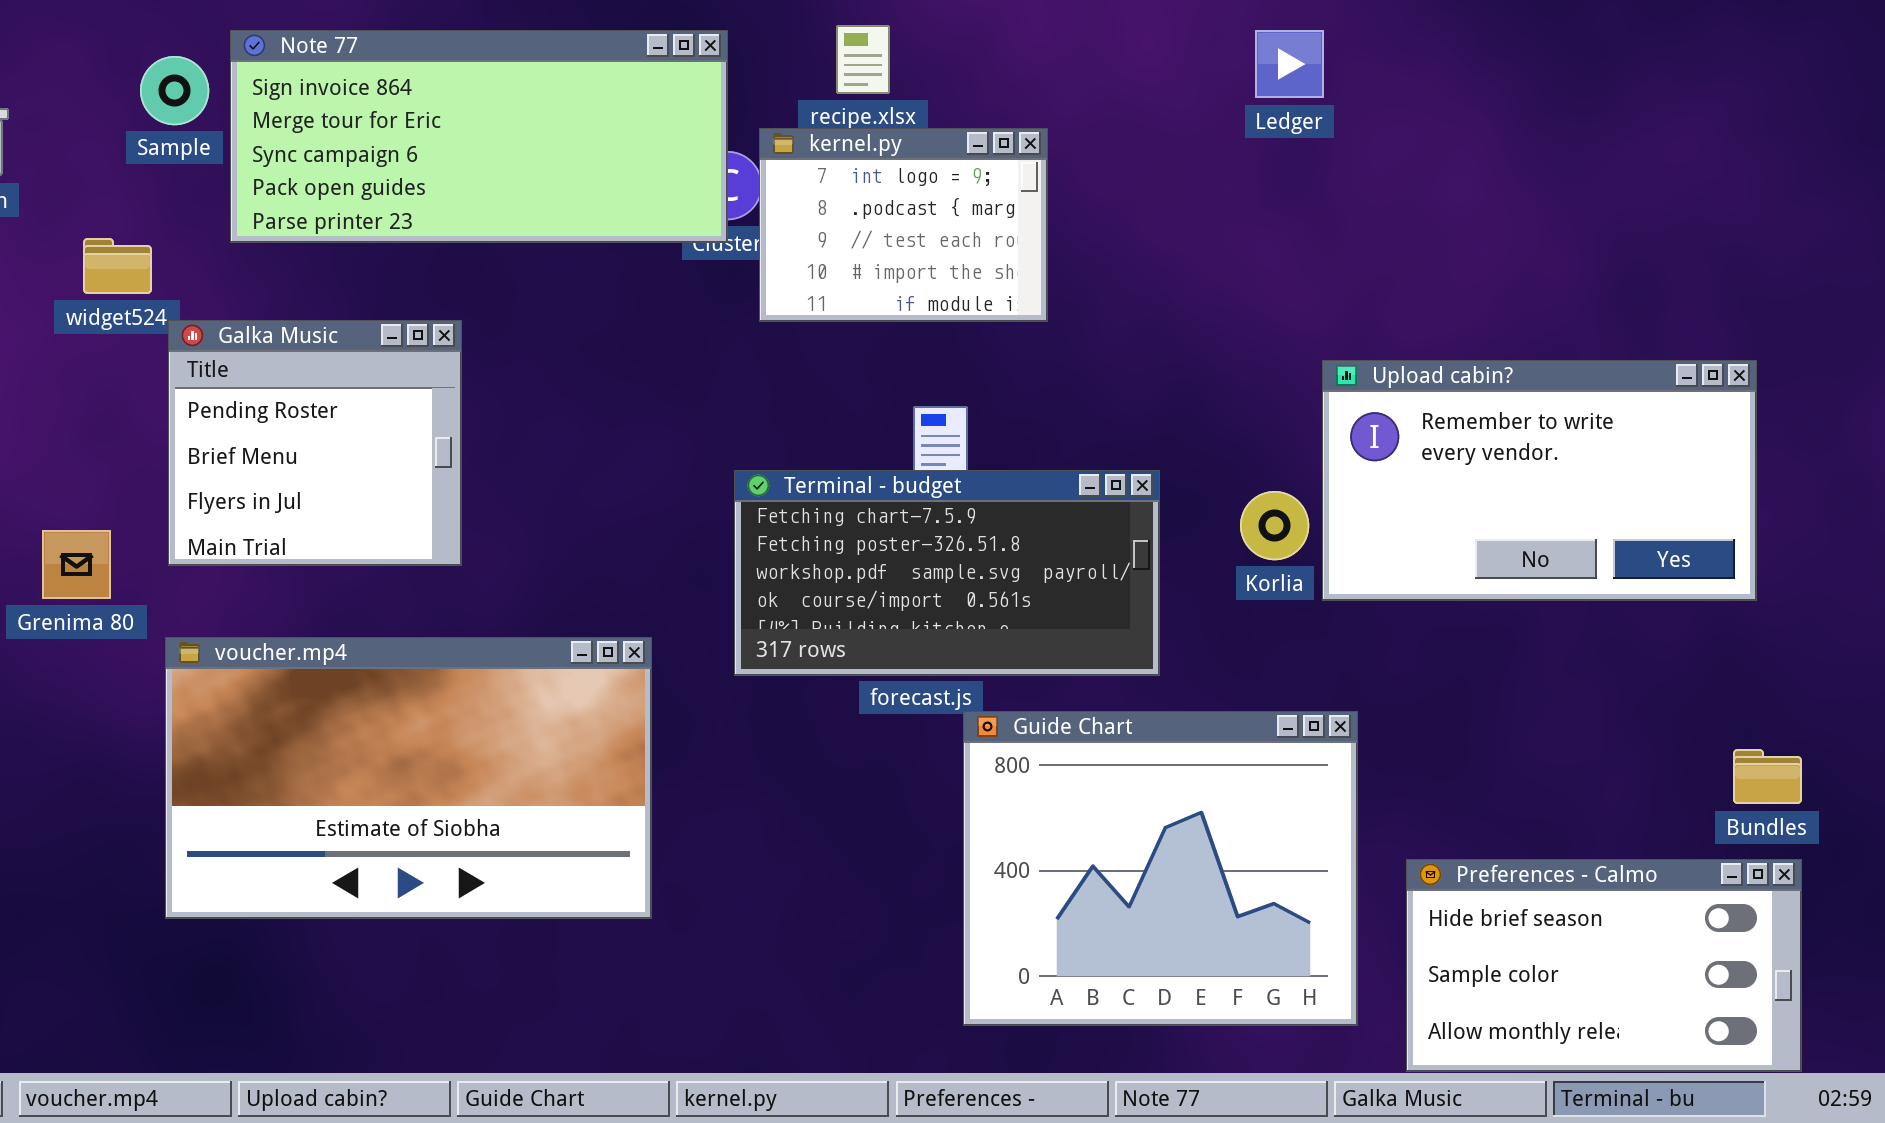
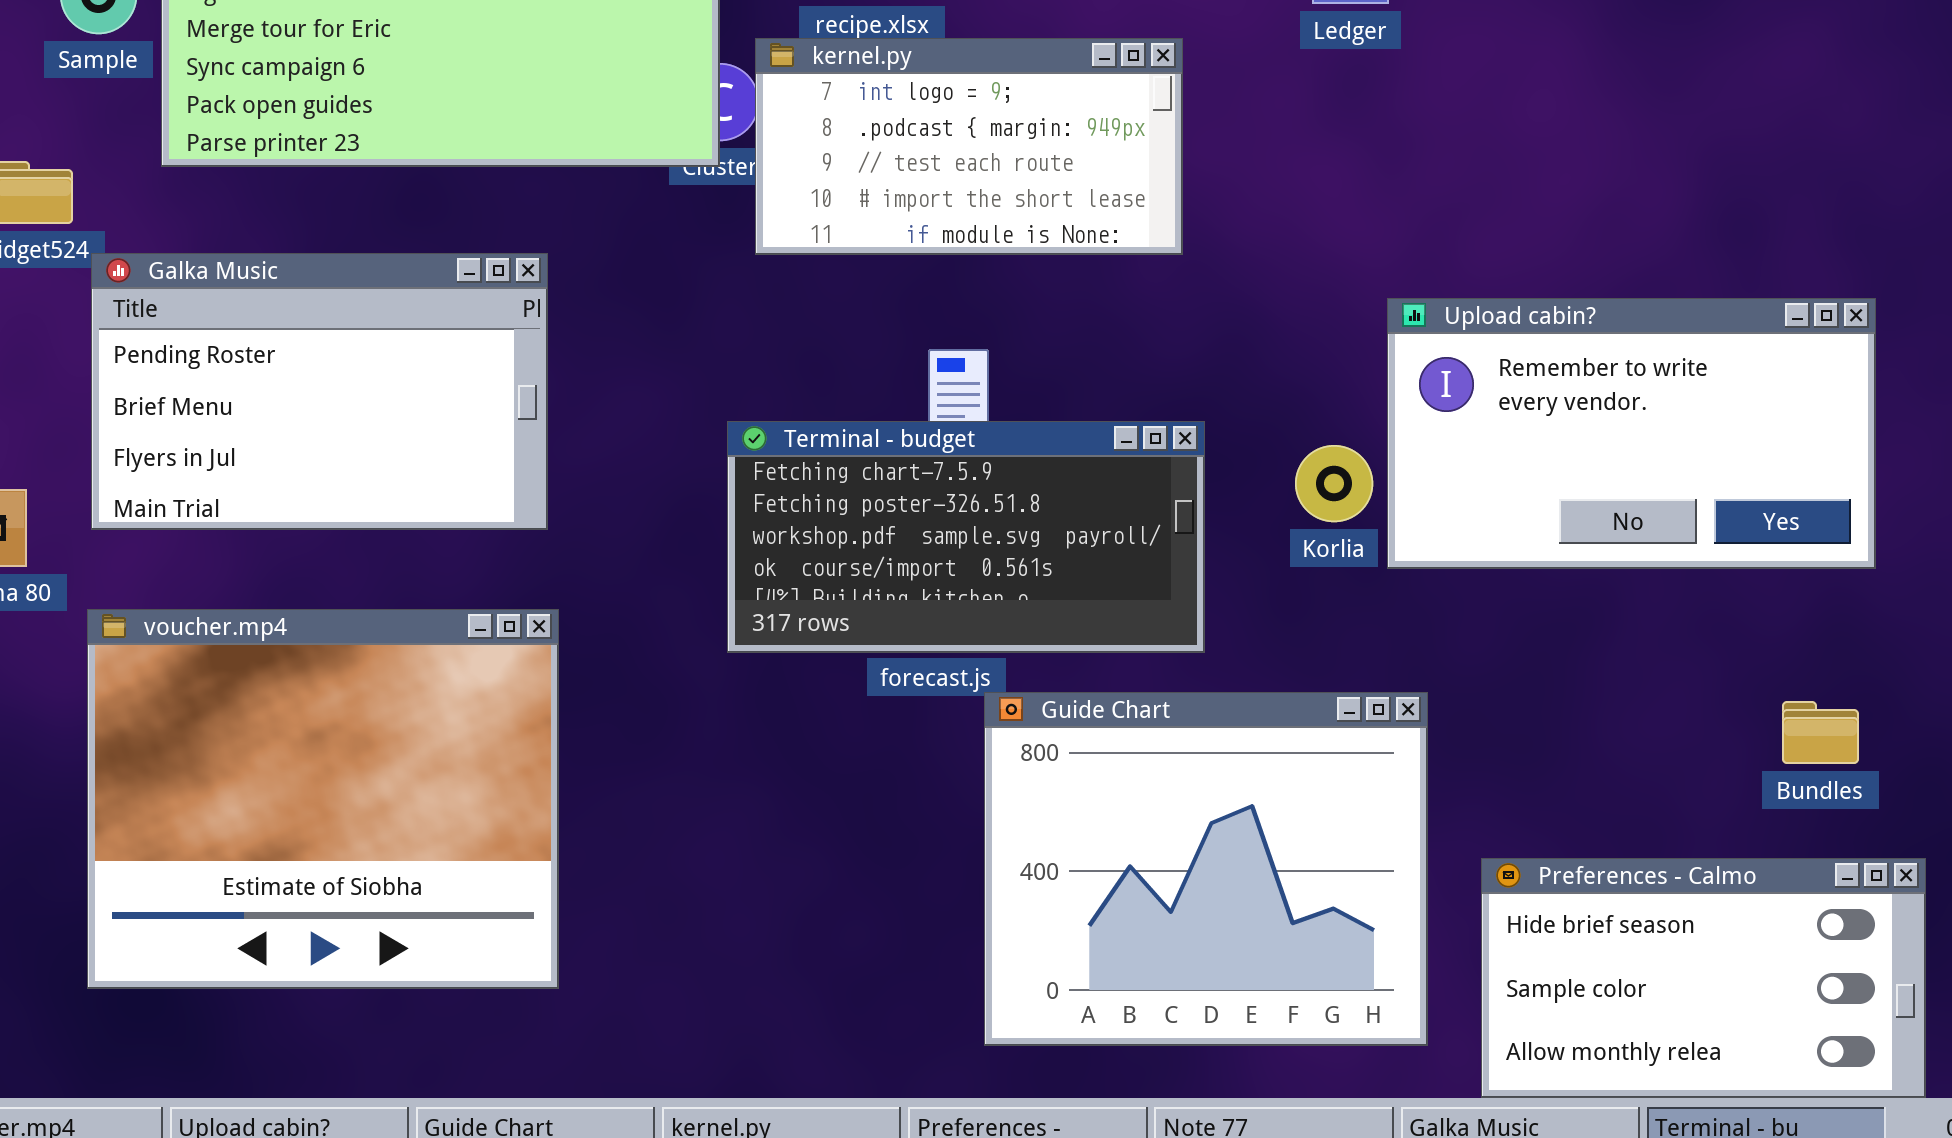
kernel.py: [759,128,1048,322] -> [755,38,1183,255], resized
Galka Music: [168,320,462,566] -> [91,253,548,530], resized
voucher.mp4: [165,637,652,919] -> [87,609,559,989], resized
Bundles: [1733,749,1802,804] -> [1782,701,1859,764], moved

